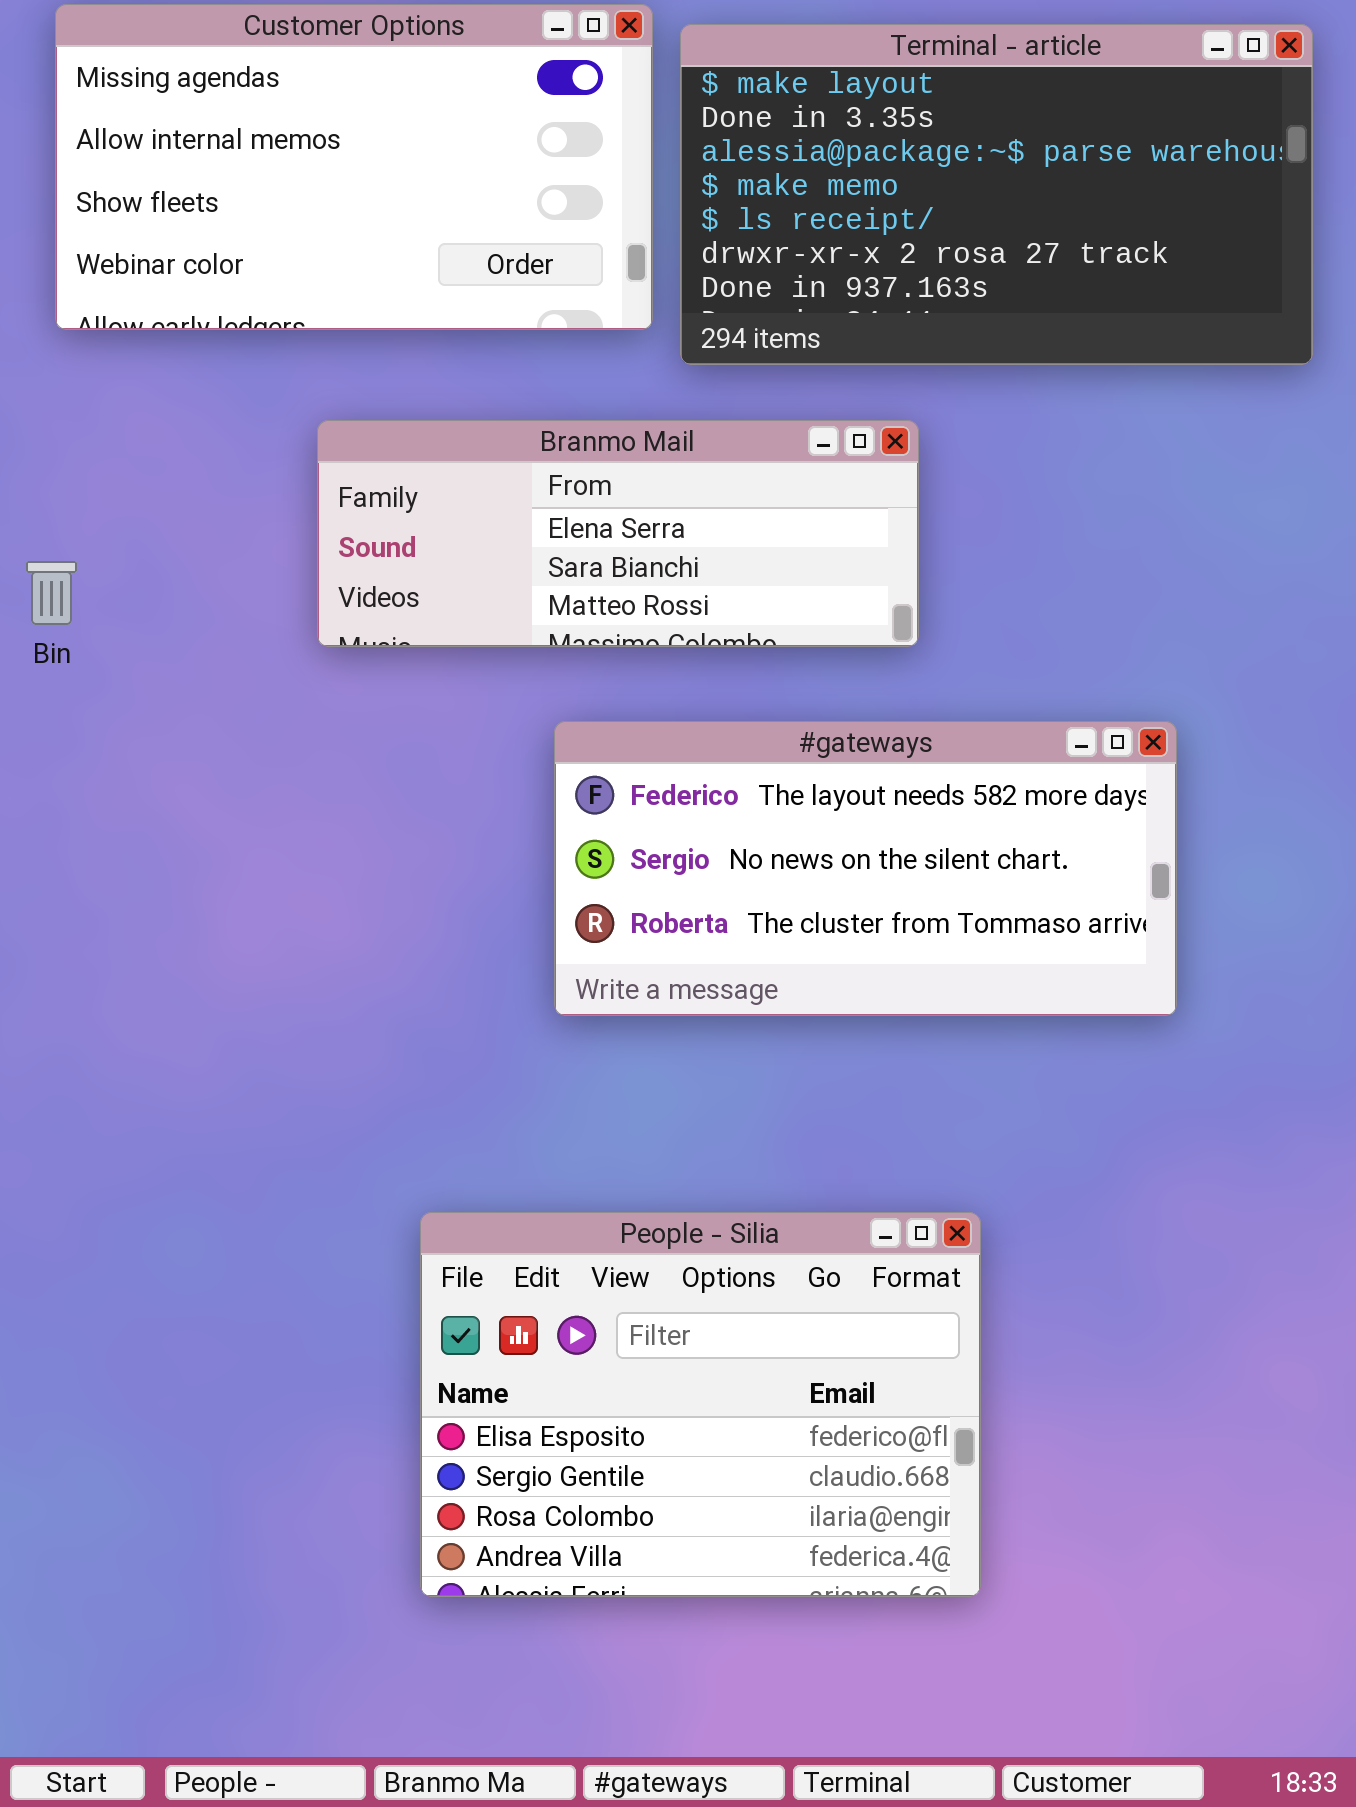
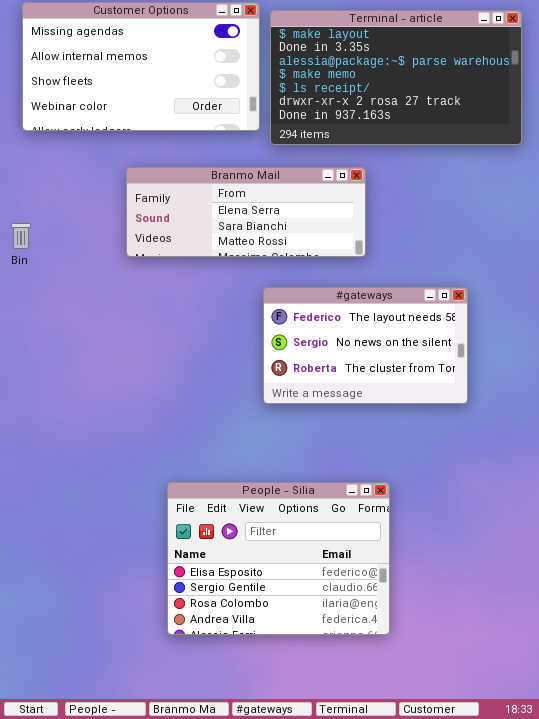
#gateways: [554,721,1177,1016] -> [263,287,468,404], resized

